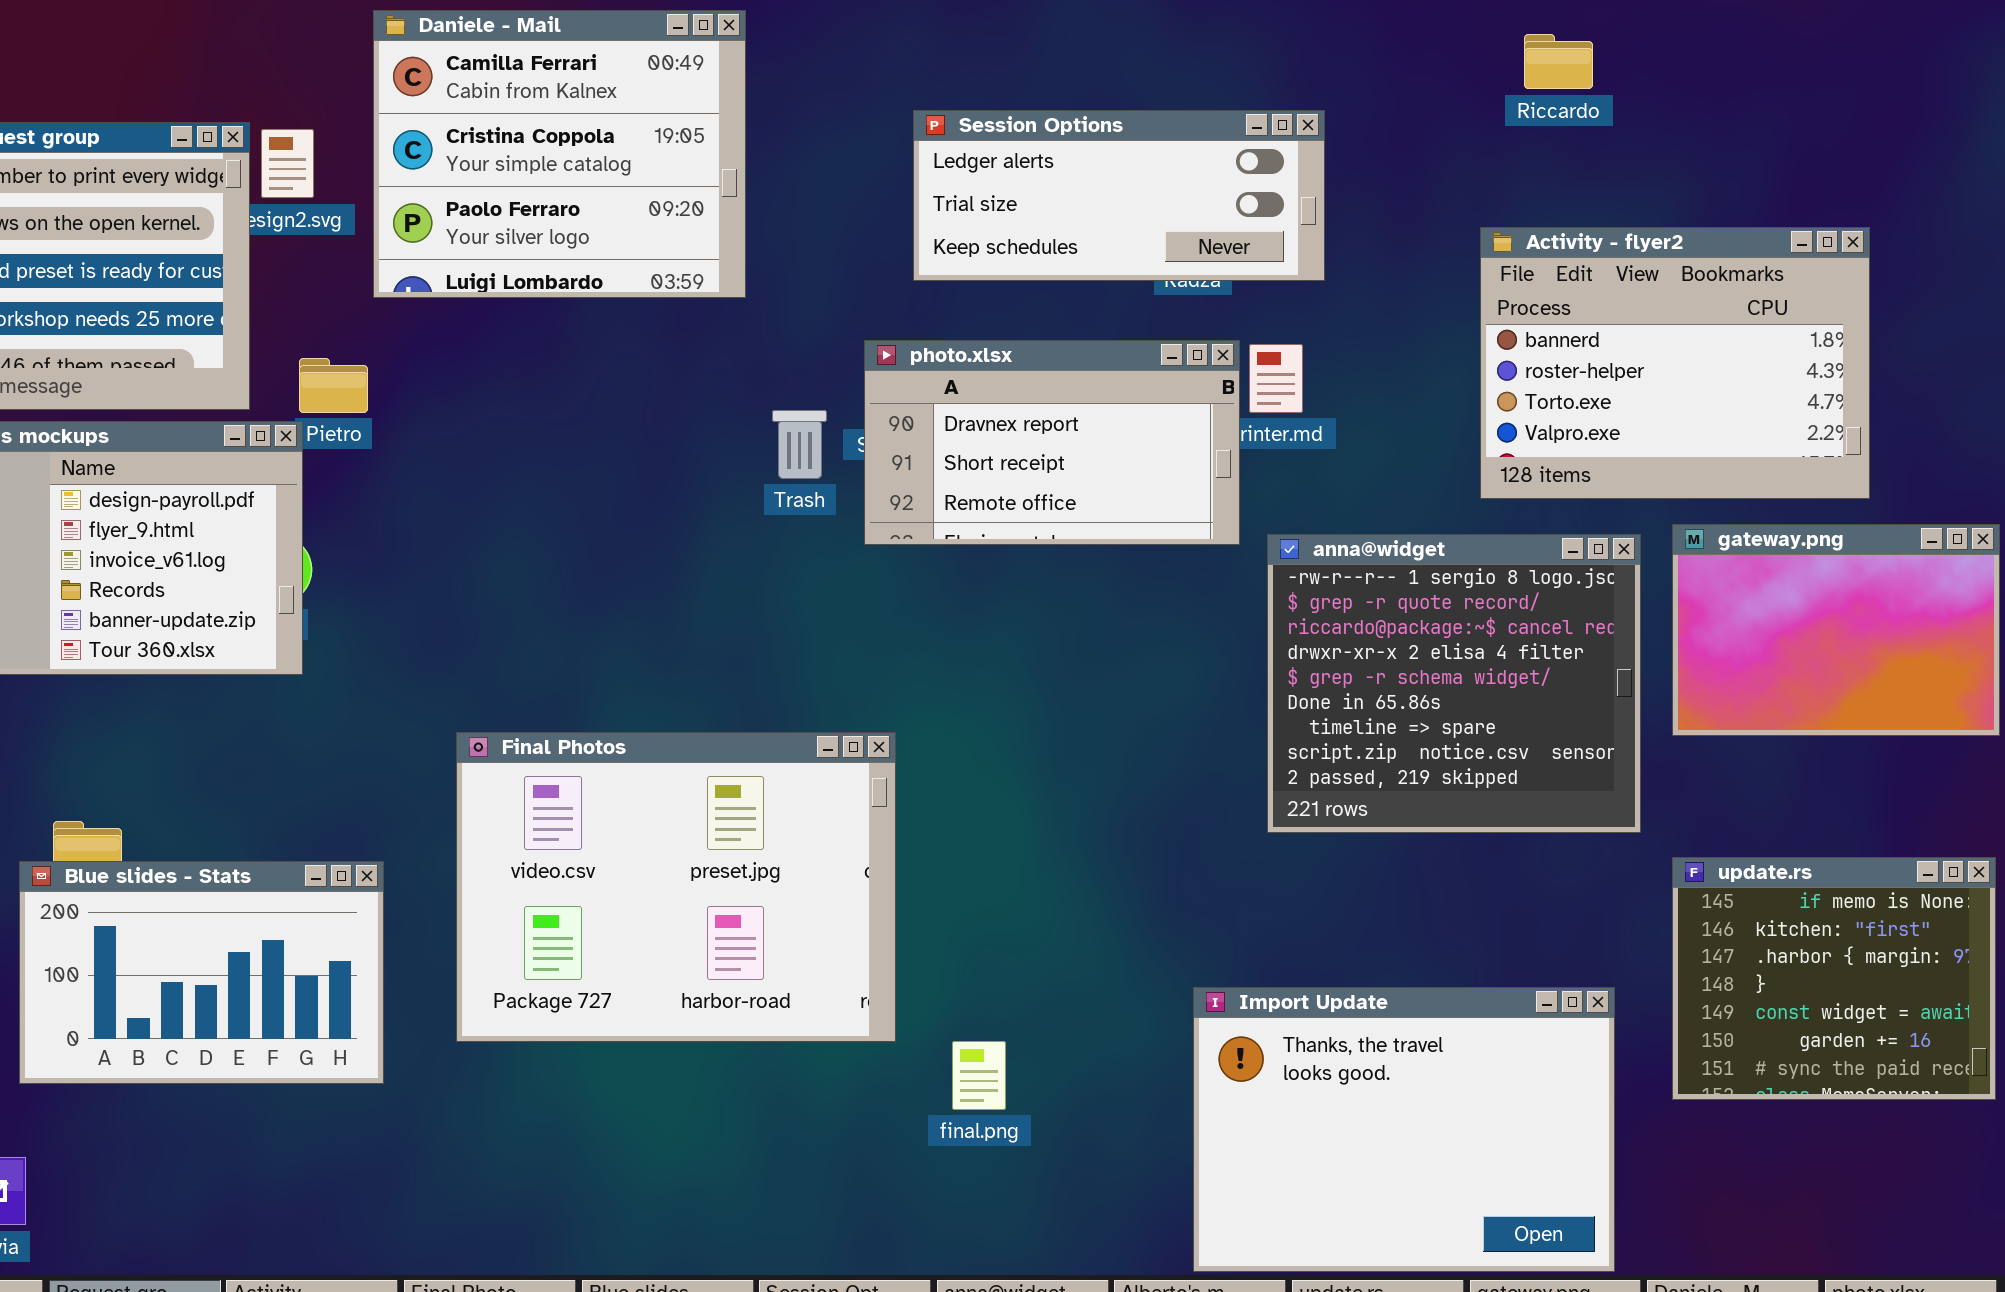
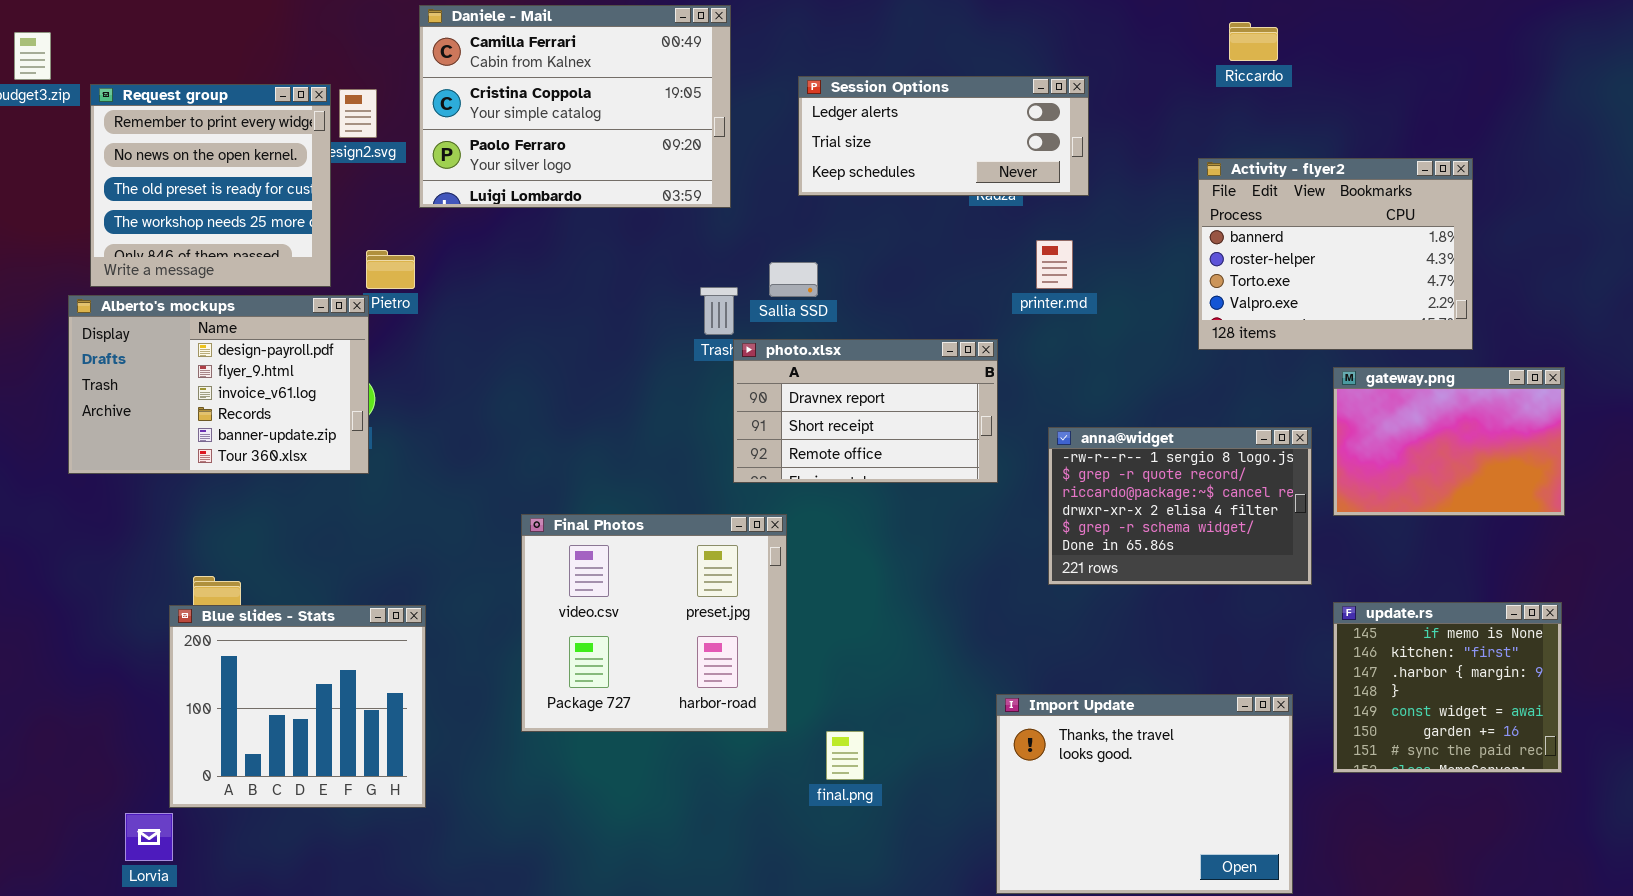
Daniele - Mail: [373,10,746,298] -> [419,5,731,208], resized
photo.xlsx: [864,340,1240,545] -> [733,339,998,483], moved
anna@widget: [1267,534,1641,833] -> [1048,427,1312,585], resized
Final Photos: [456,732,896,1042] -> [521,514,787,732], resized
Blue slides - Stats: [19,861,384,1084] -> [169,605,426,808], resized

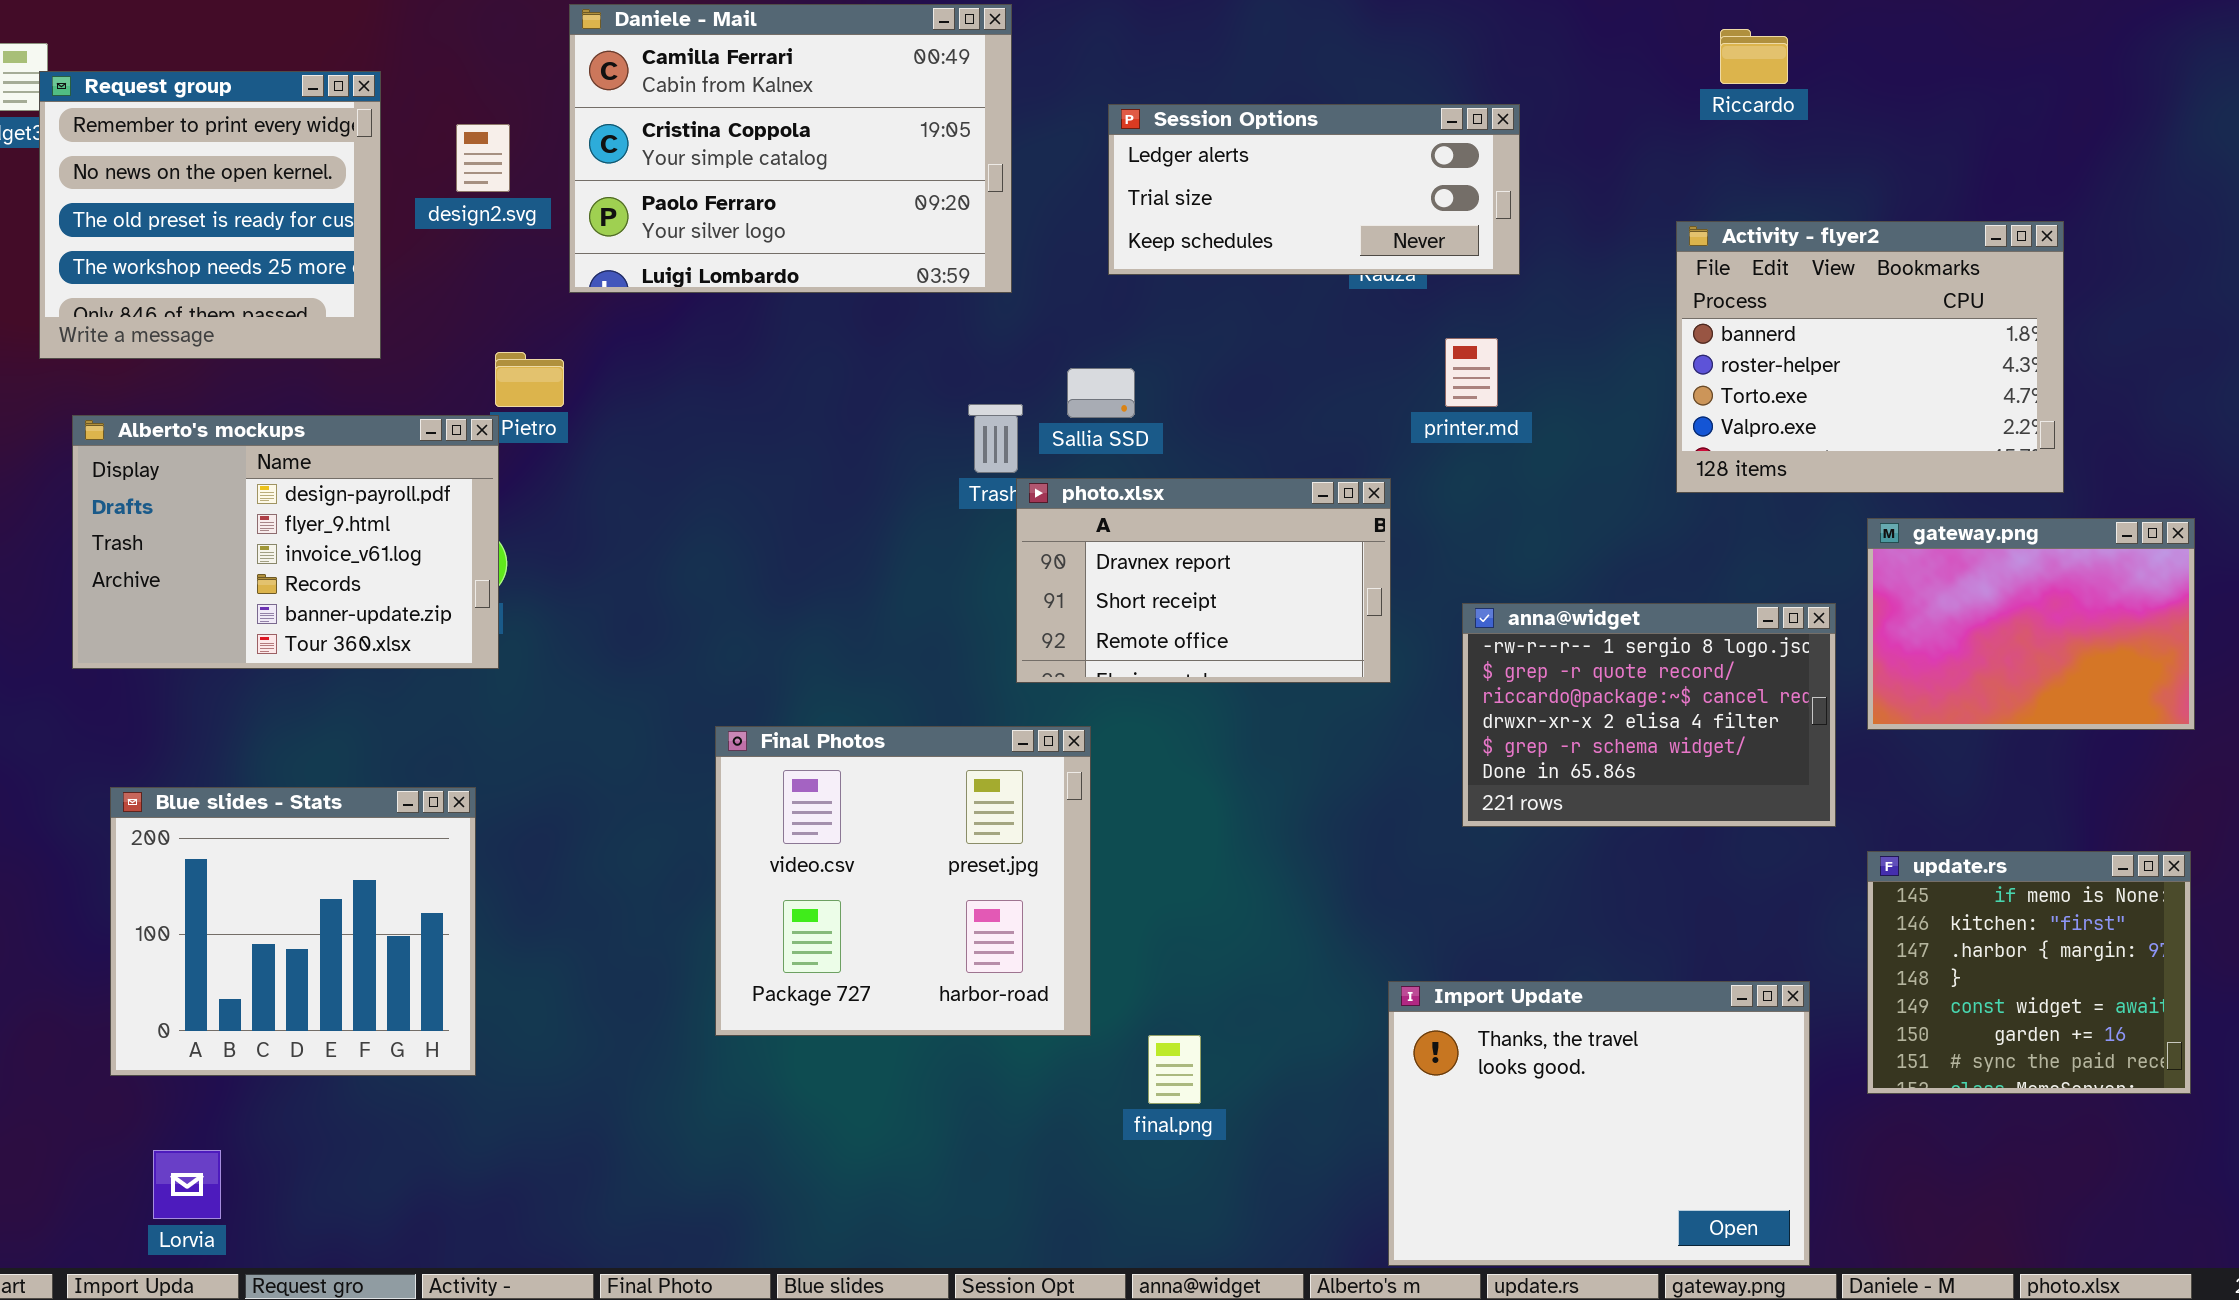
Request group: [90,84,331,287] -> [39,71,381,359], moved
Blue slides - Stats: [169,605,426,808] -> [110,787,476,1076], moved

